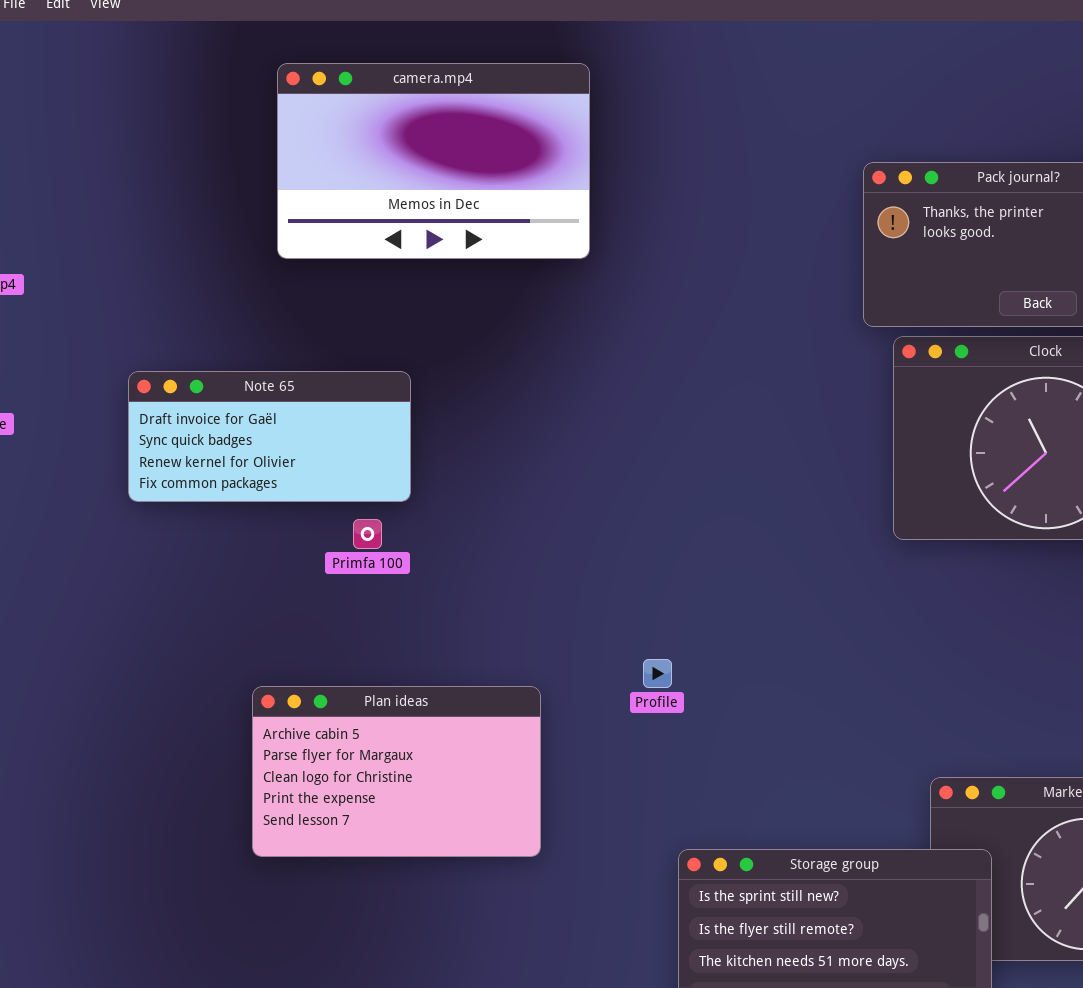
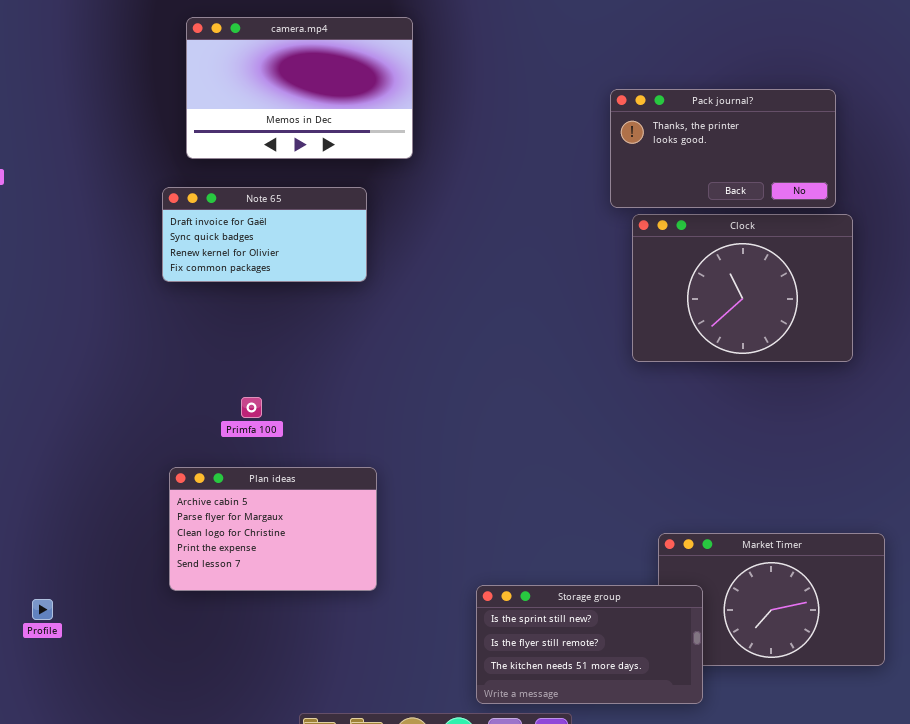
Note 65: [128,371,411,502] -> [162,187,367,282], moved
Primfa 100: [353,519,382,549] -> [241,397,262,418], moved
Profile: [643,659,672,688] -> [32,599,53,620], moved

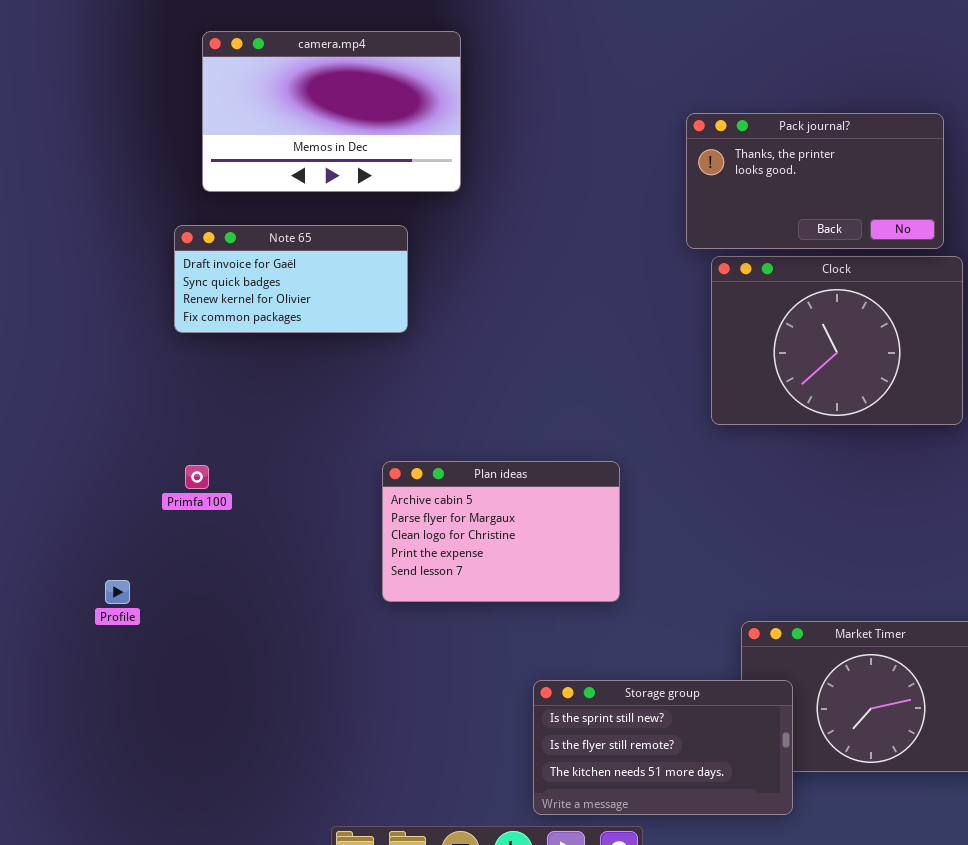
Primfa 100: [241,397,262,418] -> [185,465,209,489], moved
Plan ideas: [169,467,377,591] -> [382,461,620,602], moved
Profile: [32,599,53,620] -> [105,580,130,604], moved

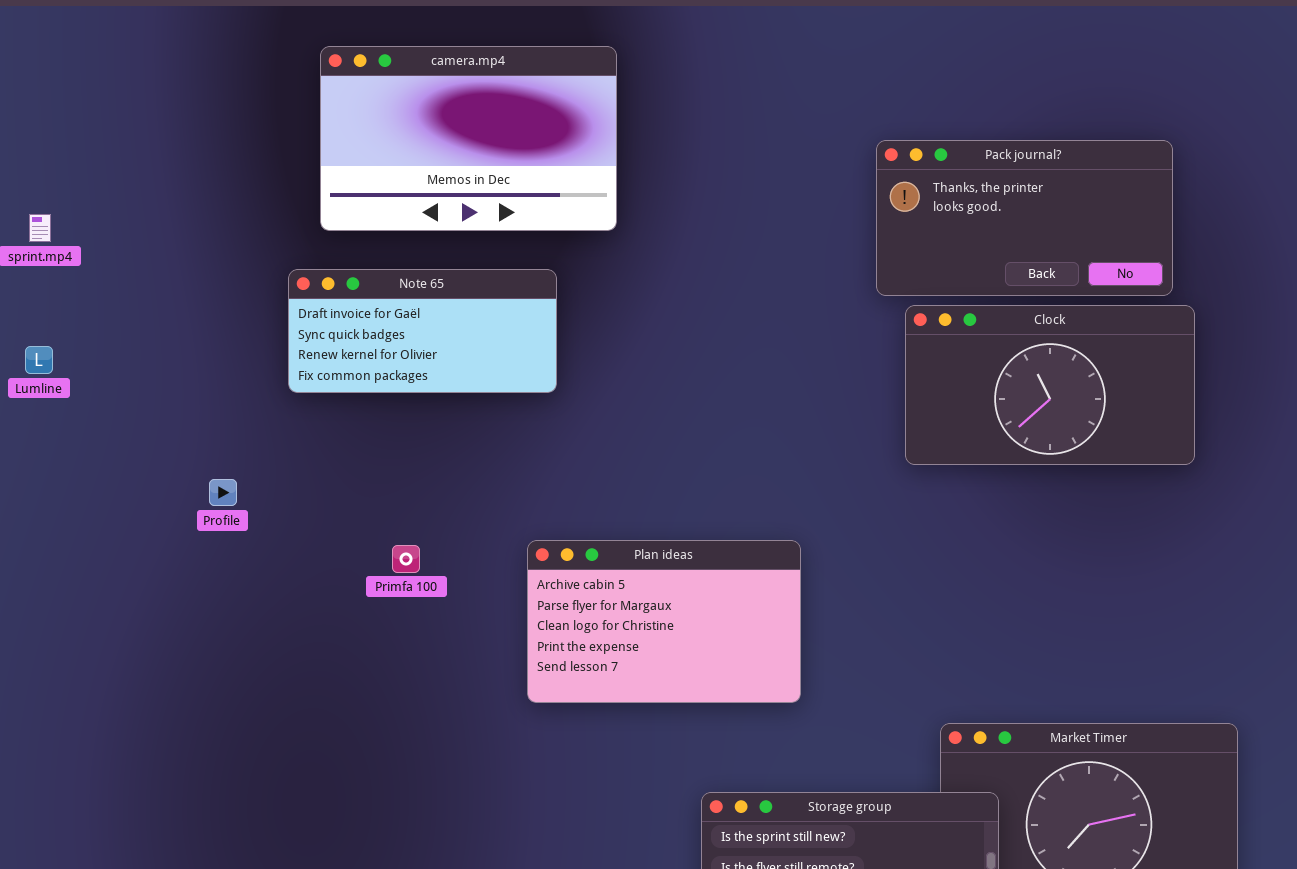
Clock: [711,256,963,425] -> [905,305,1195,465], resized
Primfa 100: [185,465,209,489] -> [392,545,420,573], moved
Profile: [105,580,130,604] -> [209,479,237,506], moved

